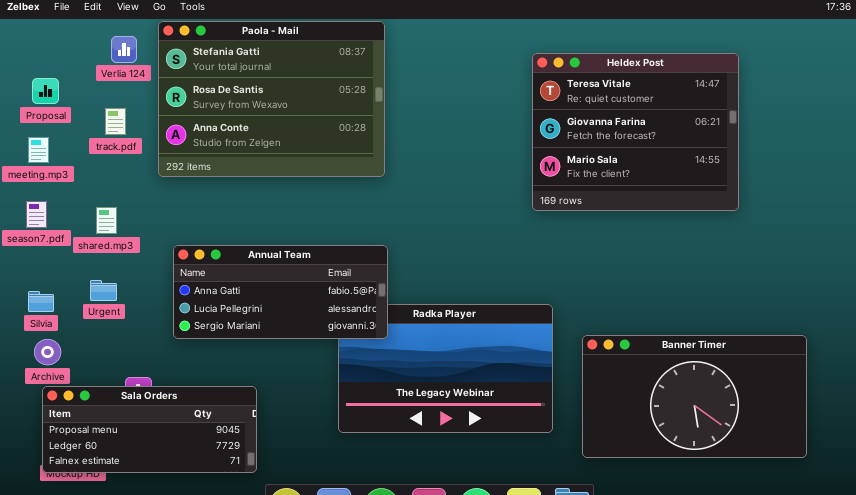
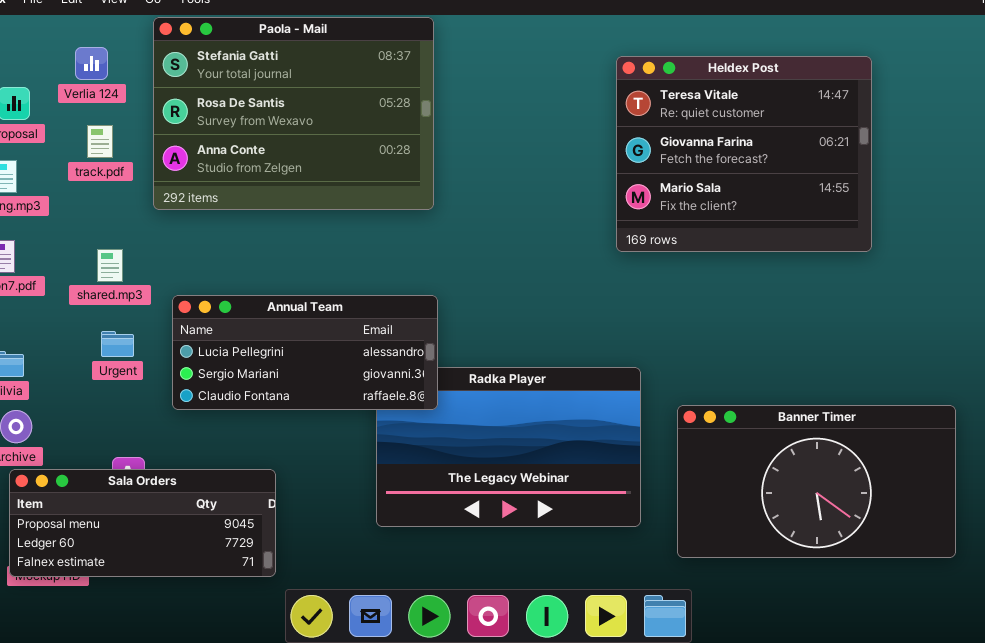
Verlia 124: [111,36,137,63] -> [75,47,108,80], moved
shared.mp3: [96,207,117,234] -> [97,249,123,282], moved
Annual Team: [173,245,388,339] -> [172,295,438,410], scrolled down 1 row
Urgent: [90,280,117,301] -> [101,331,134,357], moved

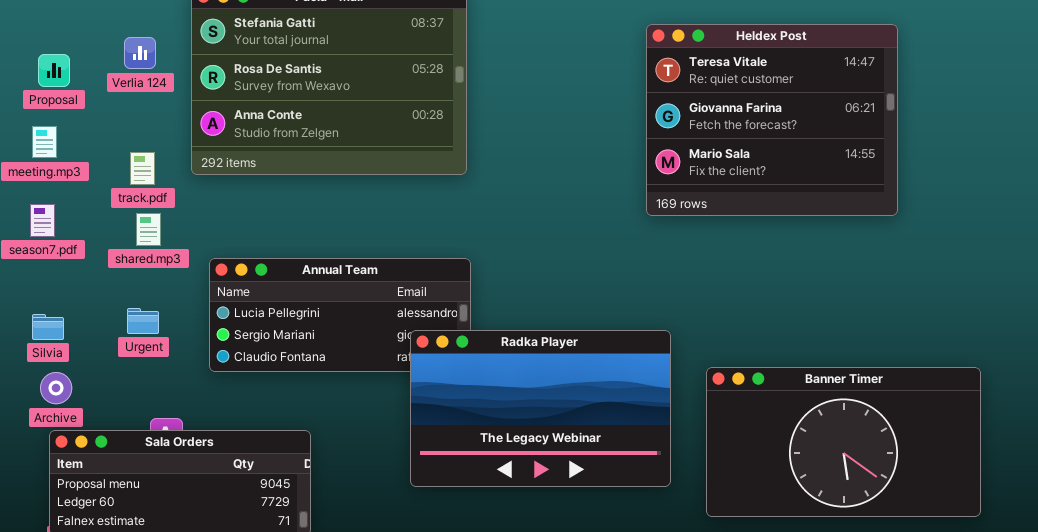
Verlia 124: [75,47,108,80] -> [124,37,156,69], moved
track.pdf: [87,125,113,158] -> [130,152,155,185], moved
Urgent: [101,331,134,357] -> [127,308,159,334], moved
Radka Player: [376,367,641,527] -> [410,330,671,487], raised

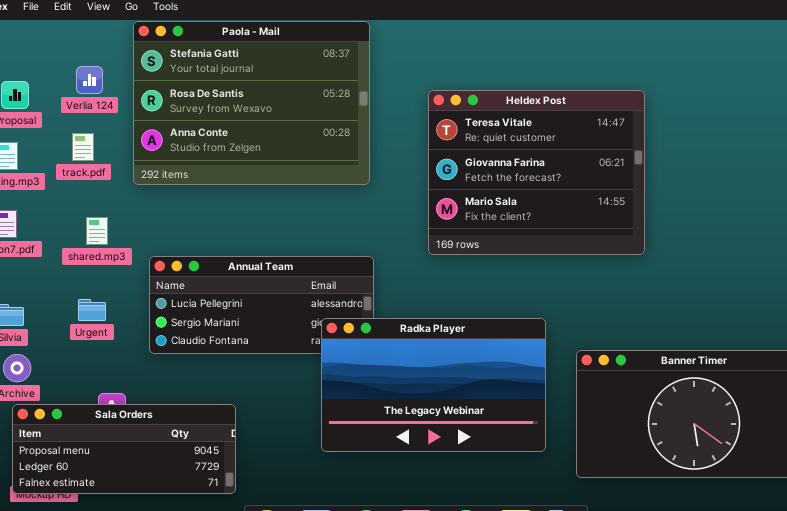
Heldex Post: [646,24,898,216] -> [428,90,645,255], moved
track.pdf: [130,152,155,185] -> [72,133,94,161], moved

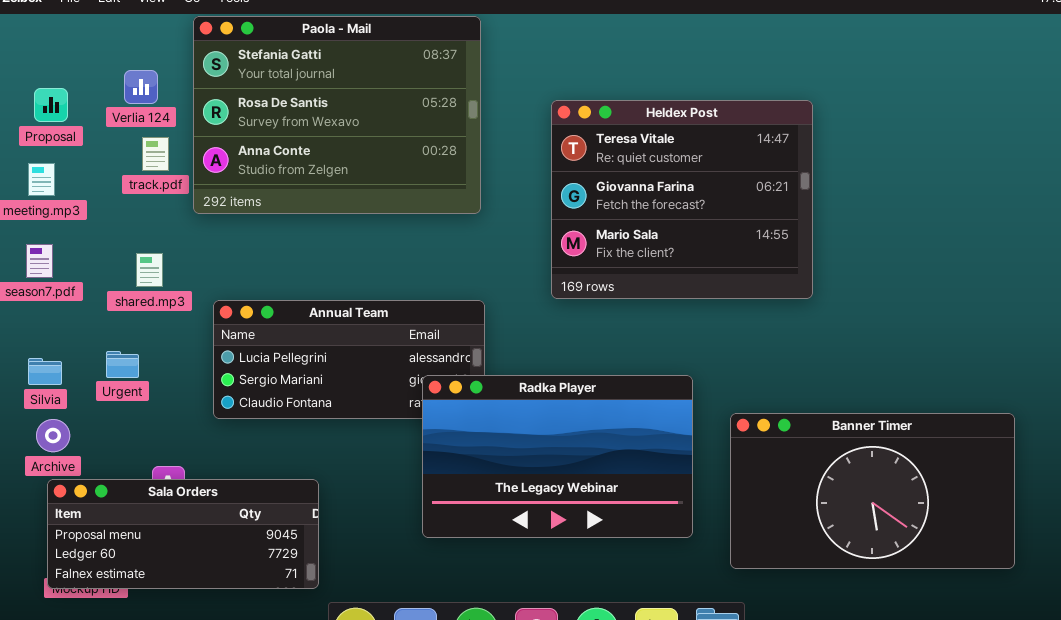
track.pdf: [72,133,94,161] -> [142,137,169,171], moved
Urgent: [78,299,106,321] -> [106,351,139,378], moved

